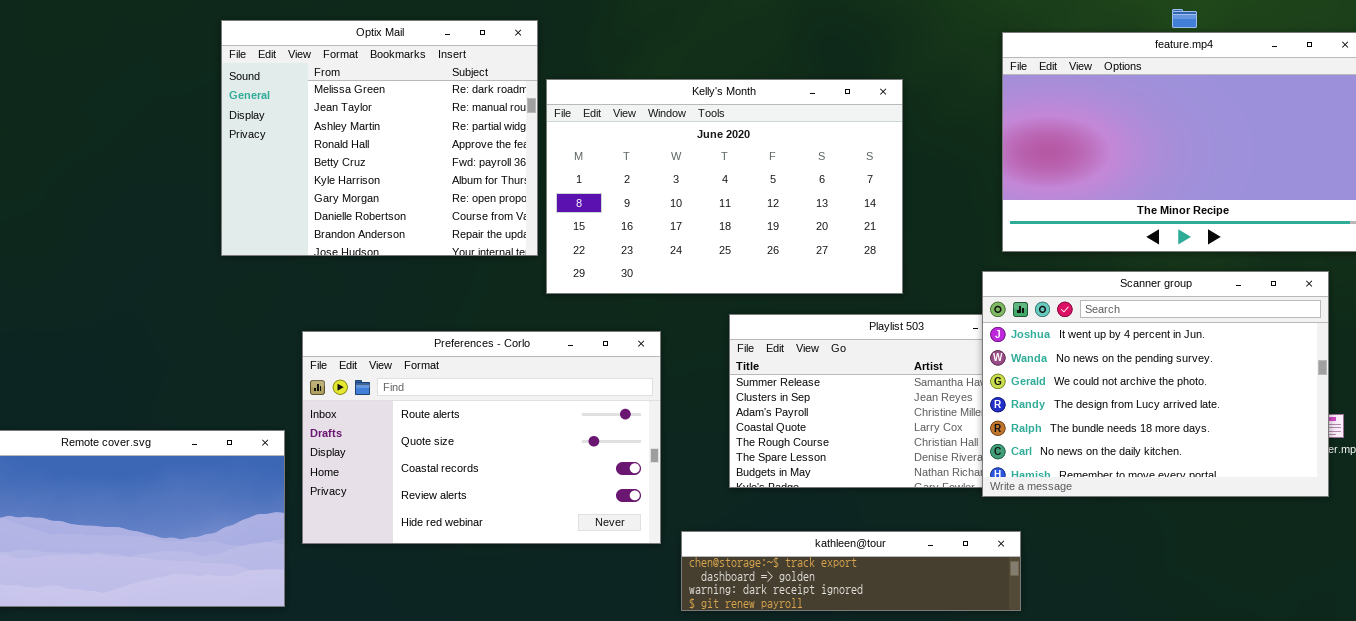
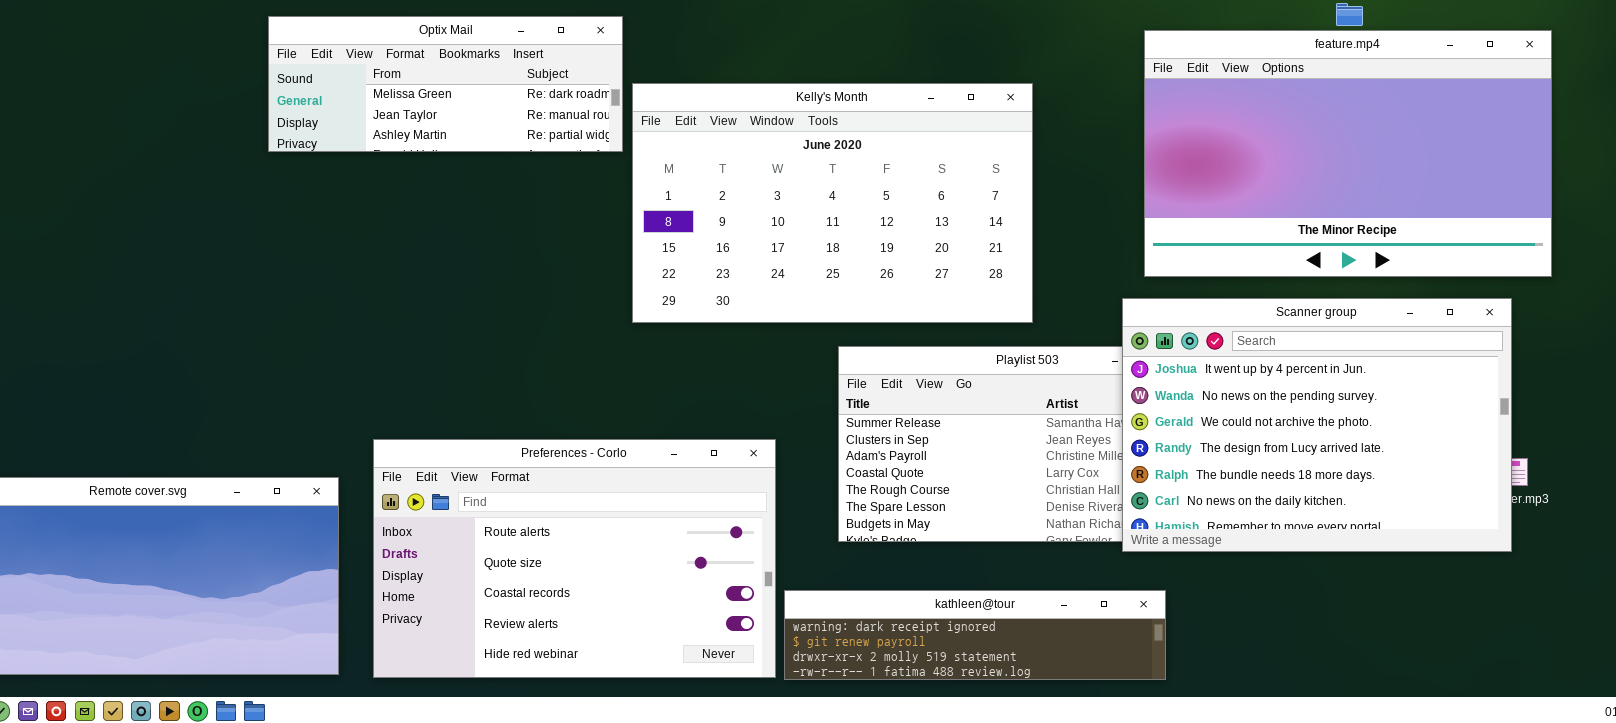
Optix Mail: [221,20,538,256] -> [268,16,623,152], resized
Preferences - Corlo: [302,331,661,544] -> [373,439,776,678], moved
kathleen@tour: [681,531,1021,611] -> [784,590,1166,680], scrolled down 2 rows

